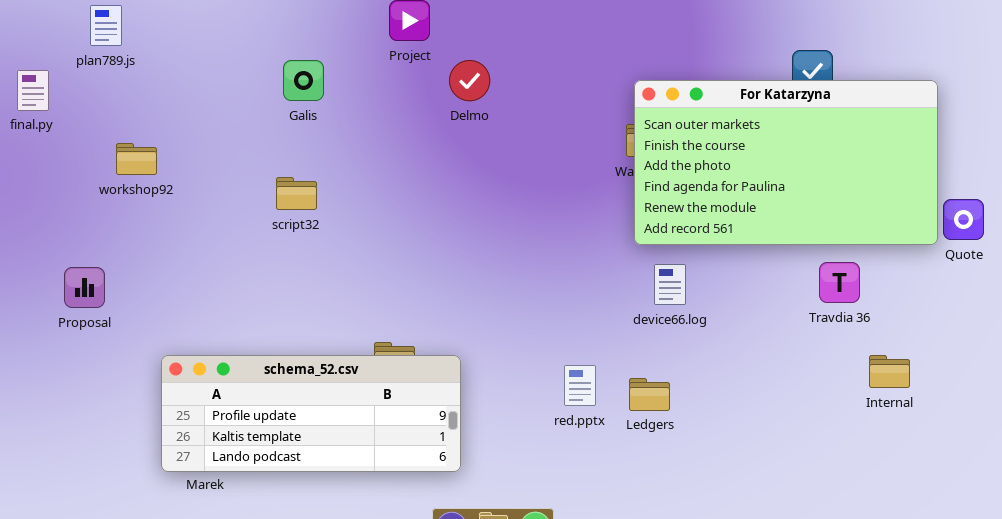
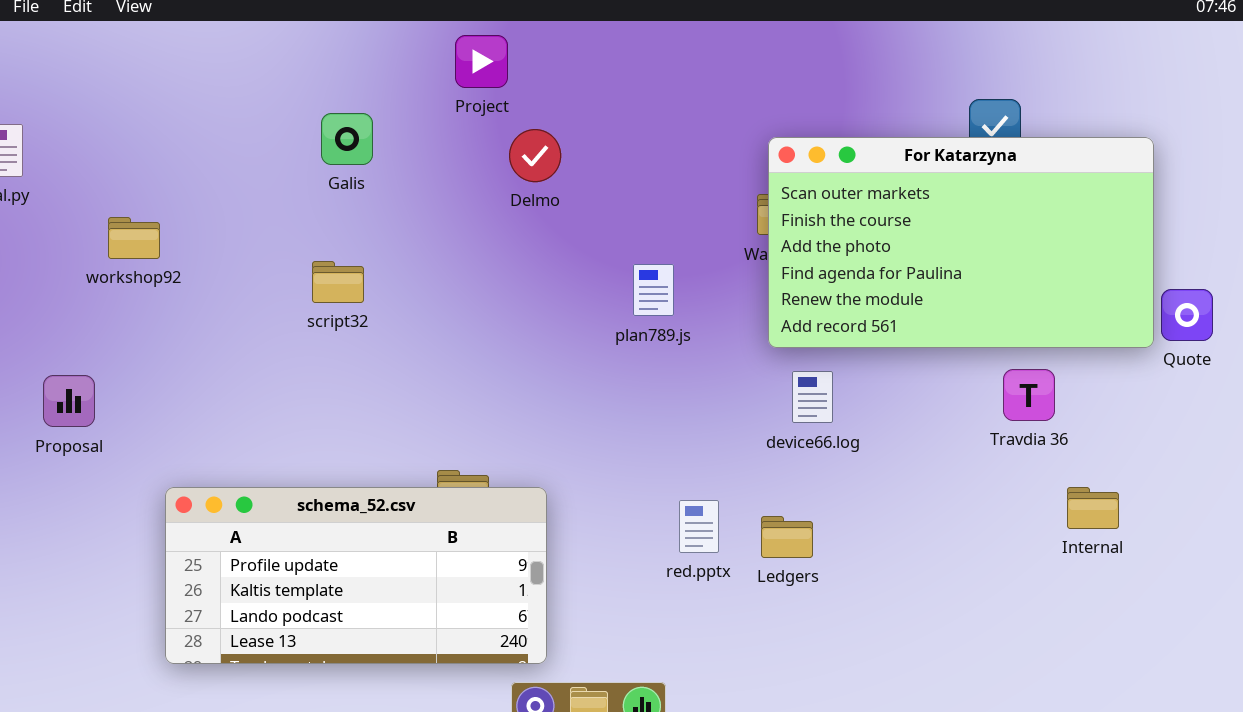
plan789.js: [90,5,122,46] -> [633,264,674,316], moved
Delmo: [449,60,490,101] -> [509,129,561,182], moved
schema_52.csv: [161,355,461,472] -> [165,487,547,664], resized

